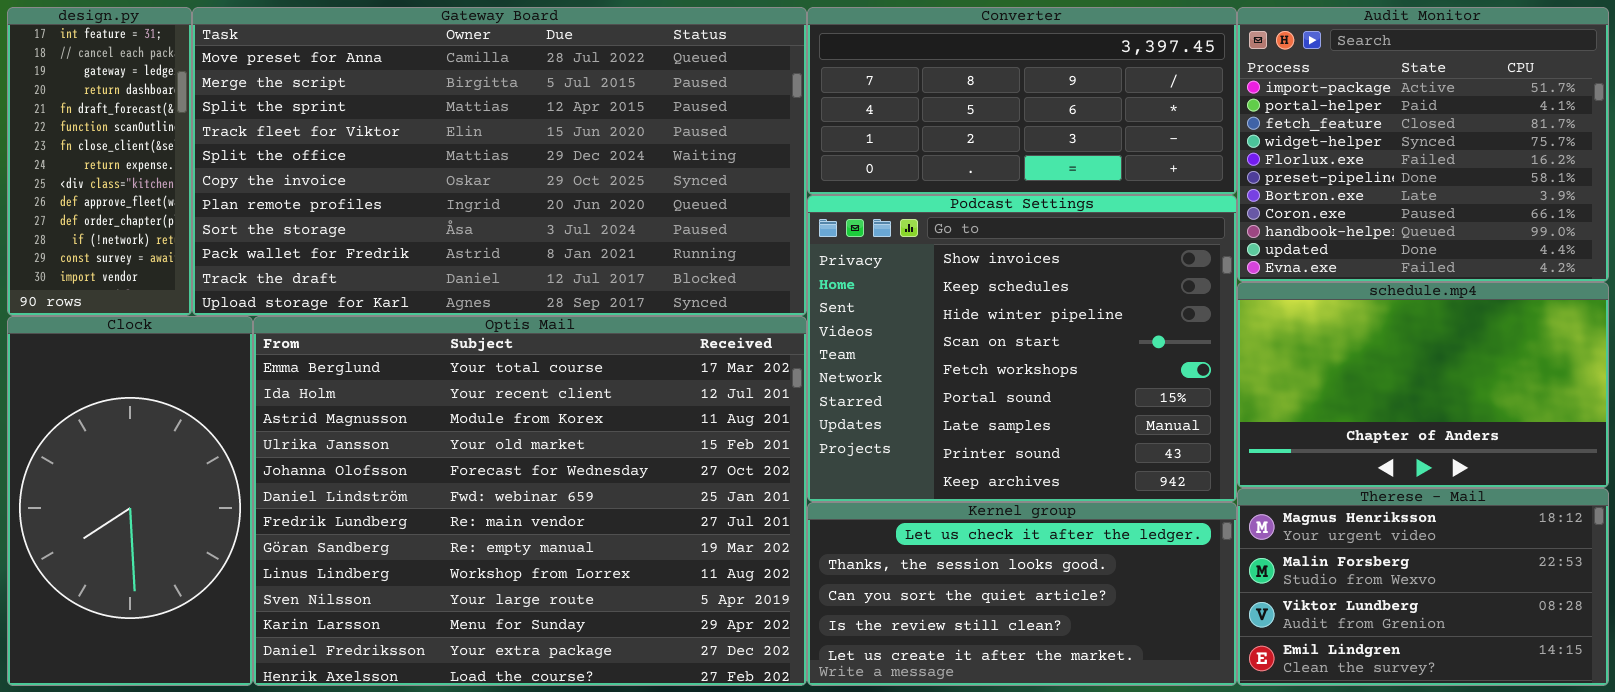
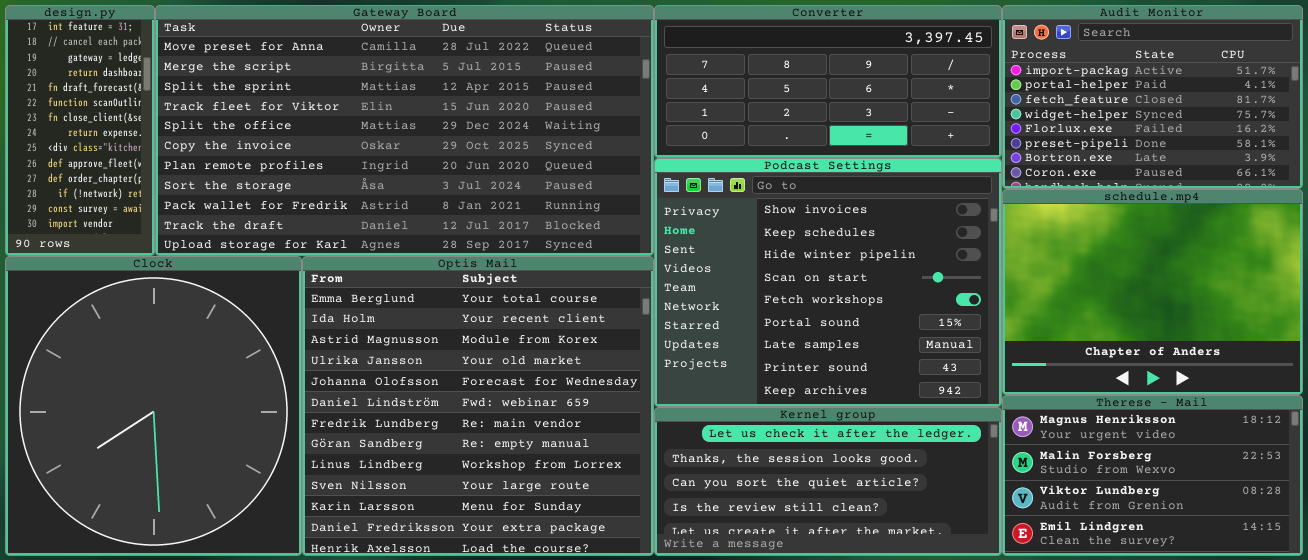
Audit Monitor: [1237,7,1609,282] -> [1002,5,1303,189], resized
schedule.mp4: [1237,282,1609,488] -> [1002,189,1303,395], resized
Clock: [7,316,253,686] -> [5,256,302,556], resized
Optis Mail: [253,316,807,686] -> [302,256,654,556], resized

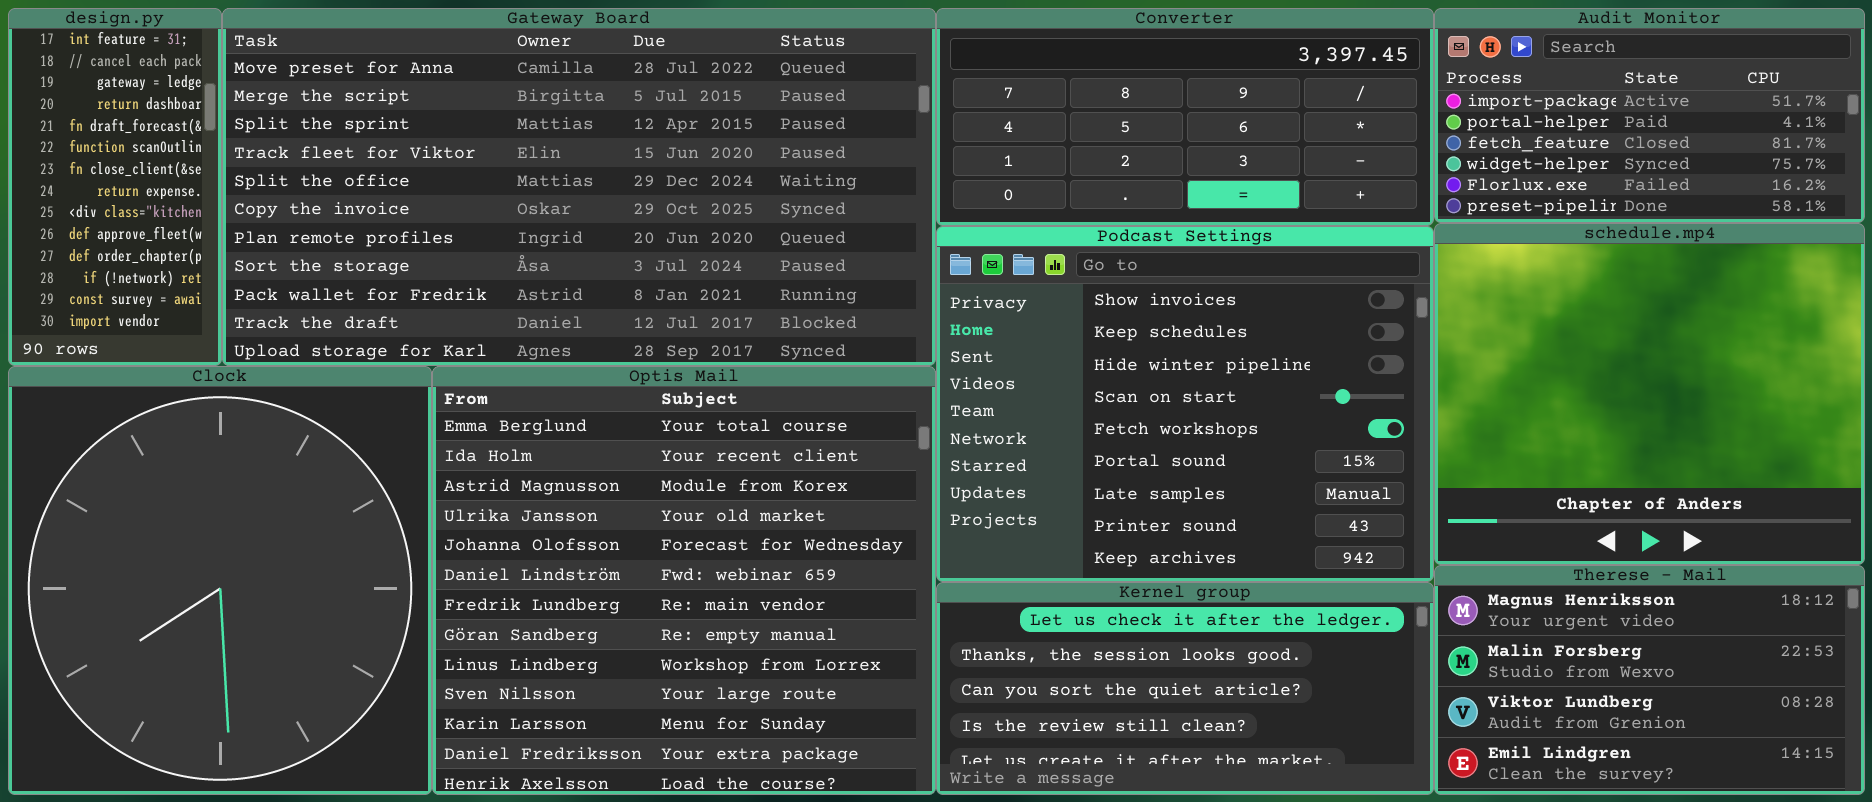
Audit Monitor: [1002,5,1303,189] -> [1434,8,1865,223], resized
schedule.mp4: [1002,189,1303,395] -> [1434,223,1865,565], resized

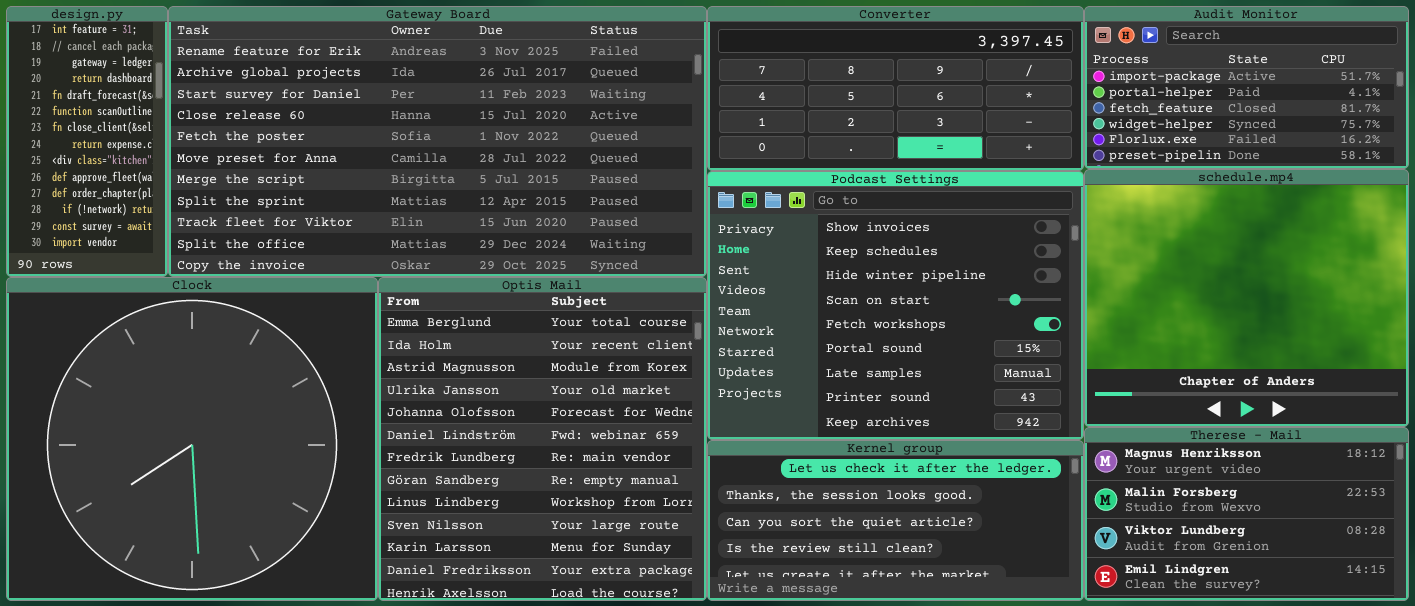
Gateway Board: [222,8,936,366] -> [168,6,707,277], scrolled up 5 rows
Clock: [8,366,432,795] -> [6,277,378,601], resized
Optis Mail: [432,366,936,795] -> [378,277,707,601], resized

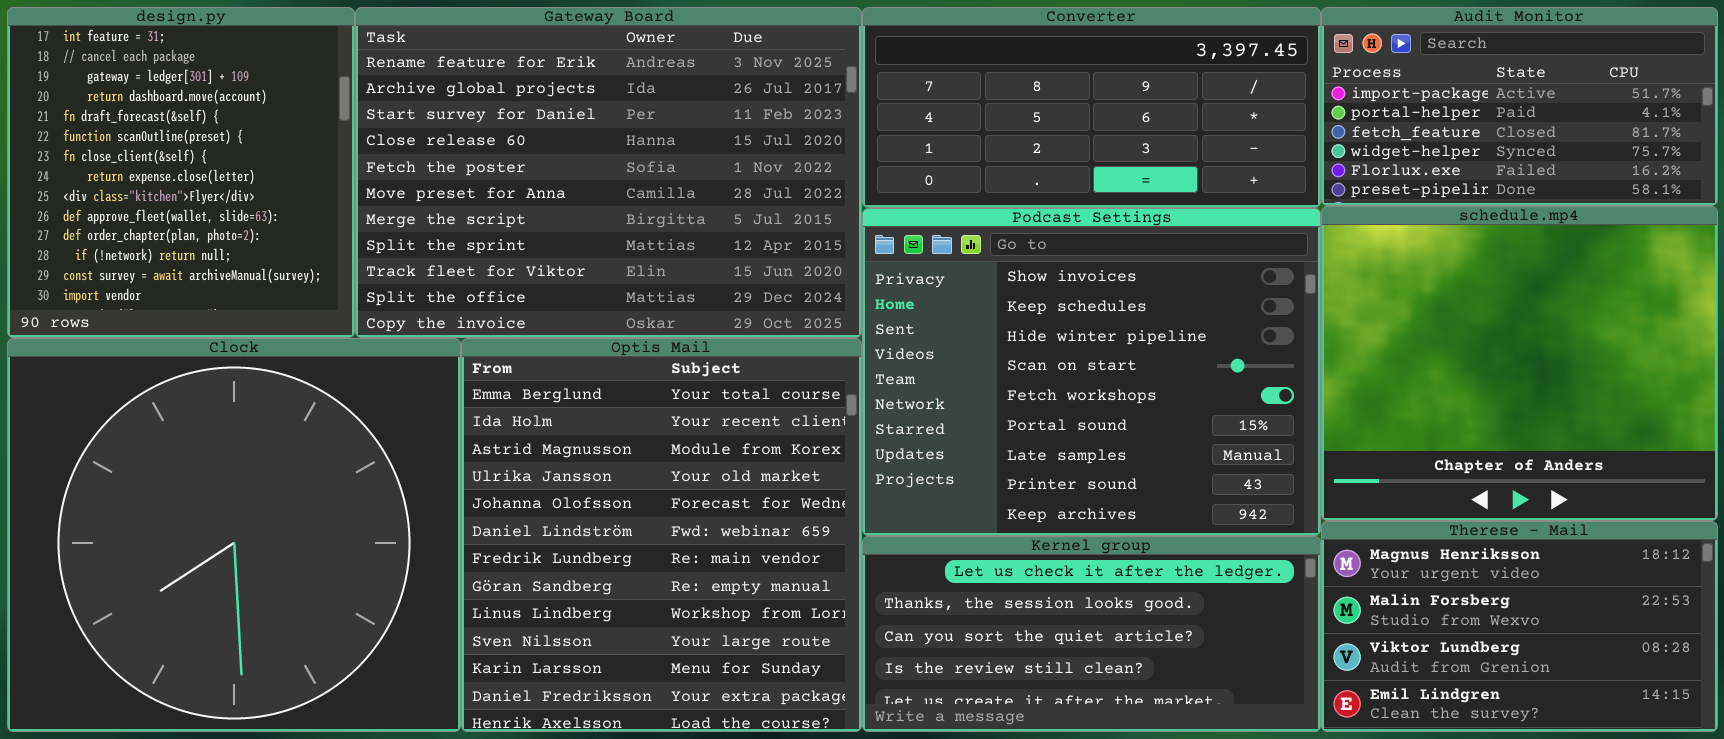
design.py: [6,6,168,277] -> [7,7,355,338], resized
Gateway Board: [168,6,707,277] -> [355,7,862,338], resized

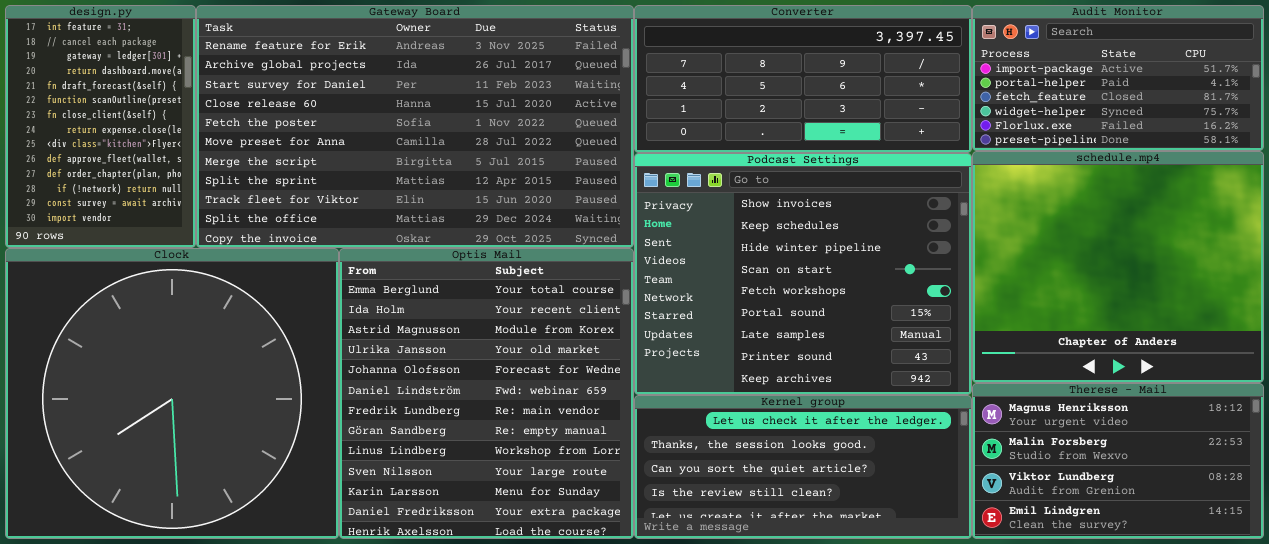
design.py: [7,7,355,338] -> [5,5,196,248], resized
Gateway Board: [355,7,862,338] -> [196,5,634,248], resized

